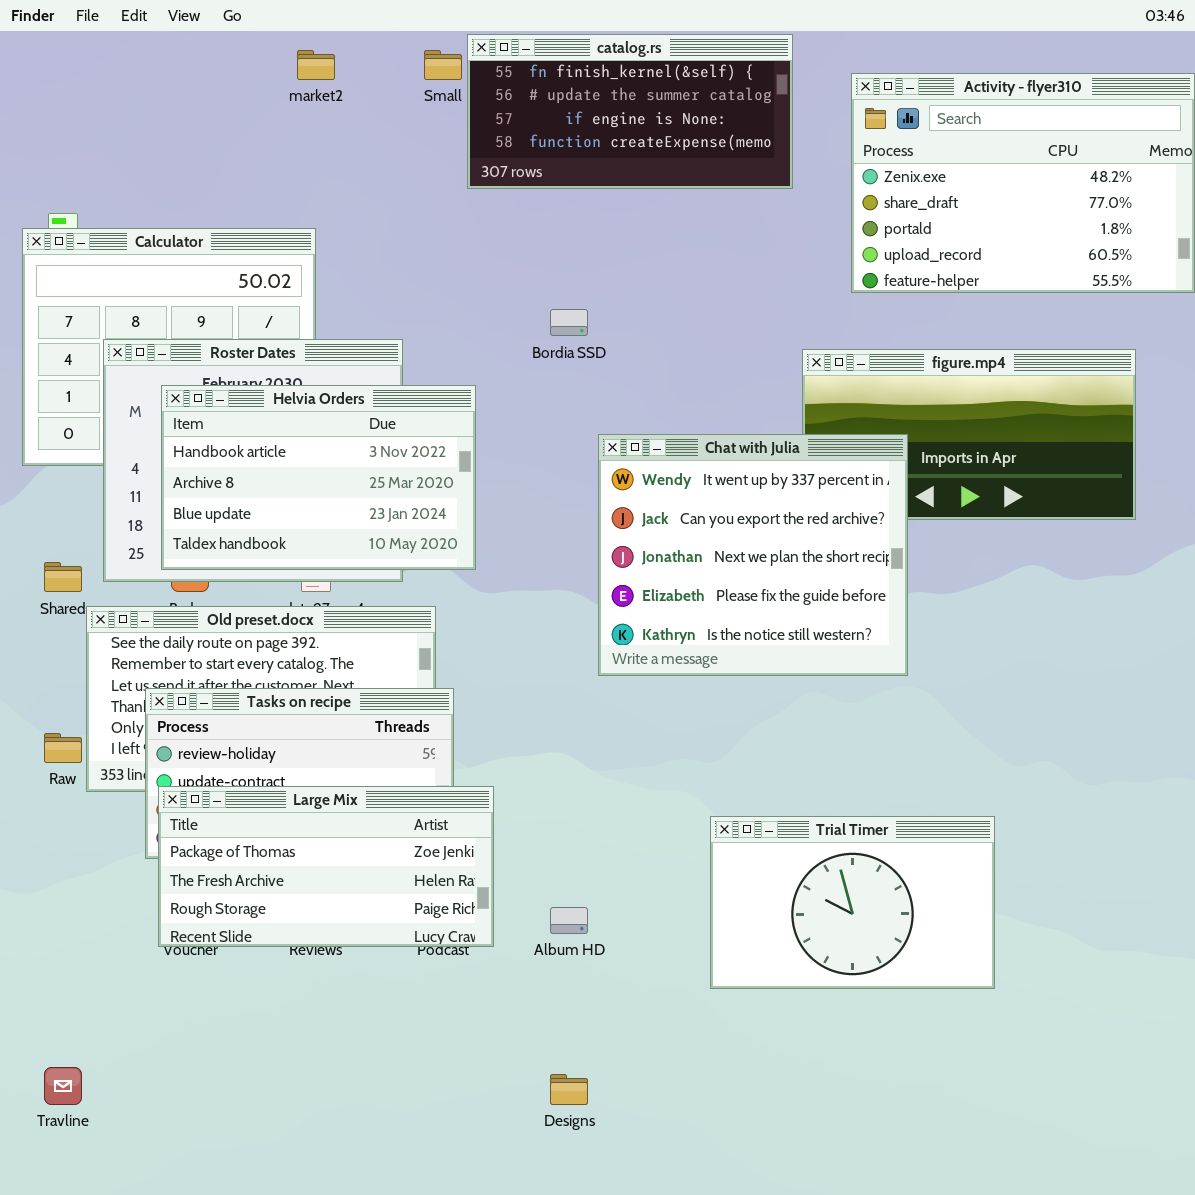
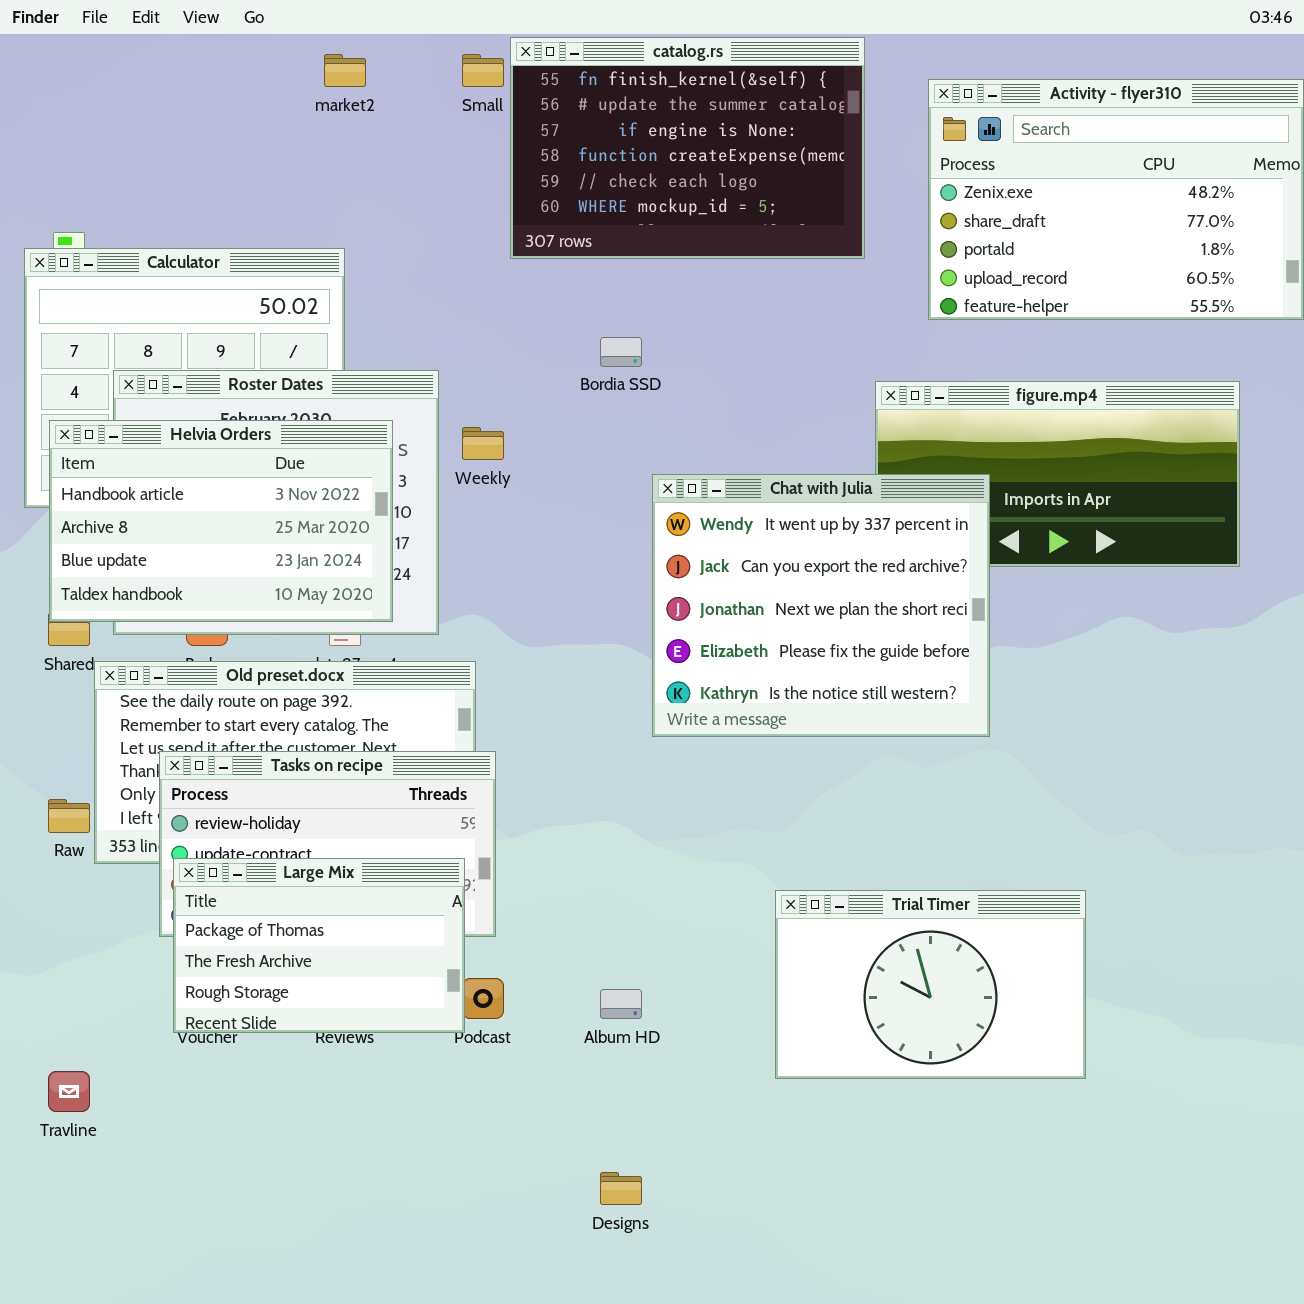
catalog.rs: [467,34,793,189] -> [510,37,865,259], resized
Helvia Orders: [161,385,476,570] -> [49,420,393,622], moved
Large Mix: [158,786,494,947] -> [173,858,465,1033], resized
Travline: [44,1067,82,1105] -> [48,1071,90,1112], moved

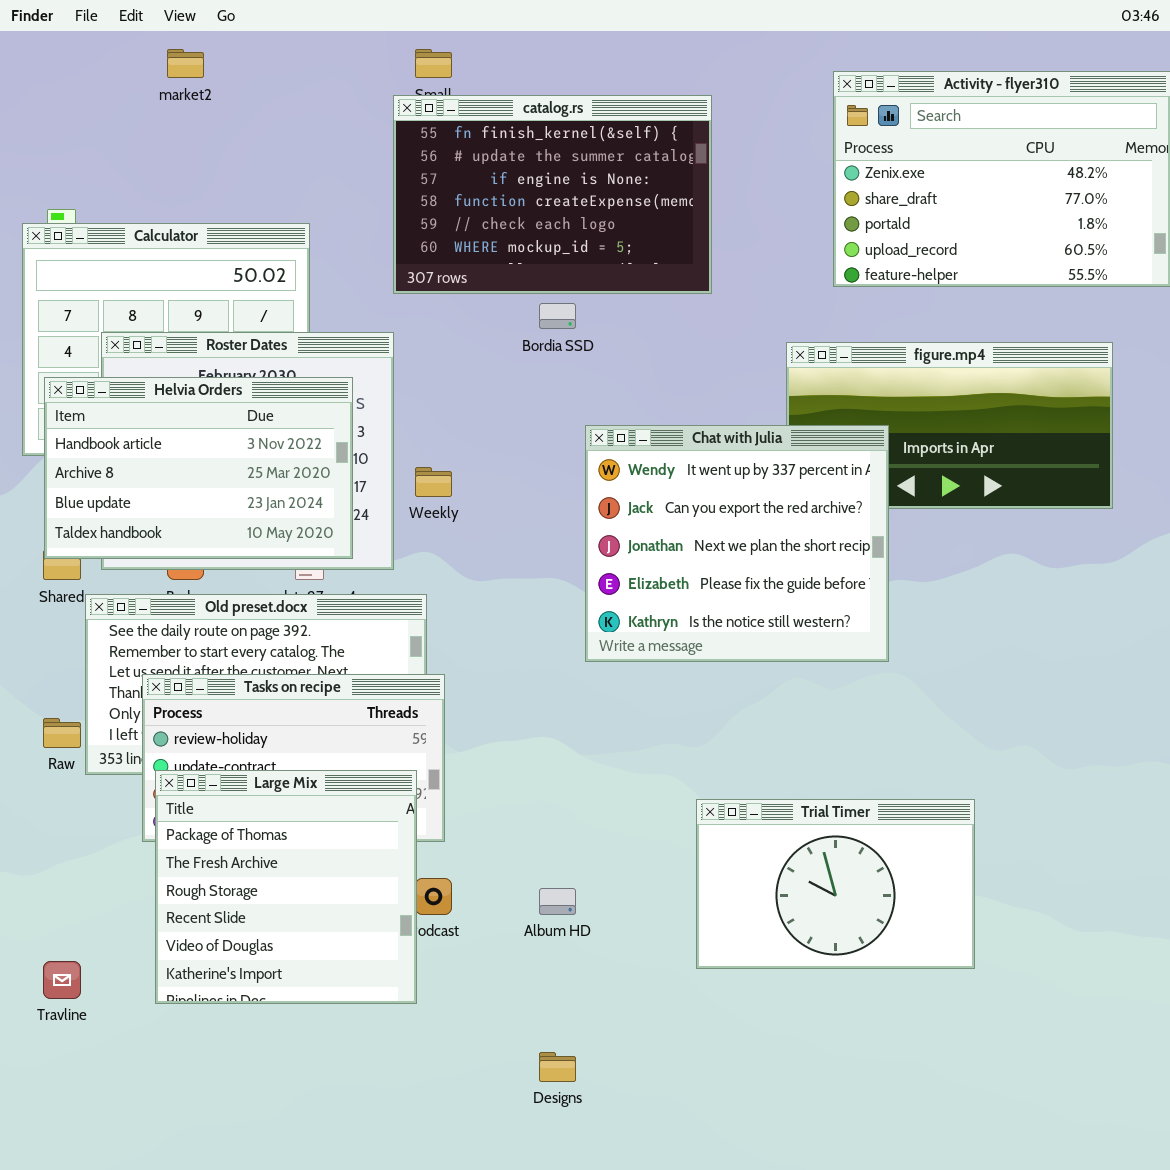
catalog.rs: [510,37,865,259] -> [393,95,712,294], moved
market2: [324,54,366,87] -> [167,49,204,78], moved
Weekly: [462,427,504,460] -> [415,467,452,497], moved
Large Mix: [173,858,465,1033] -> [155,770,417,1004], resized

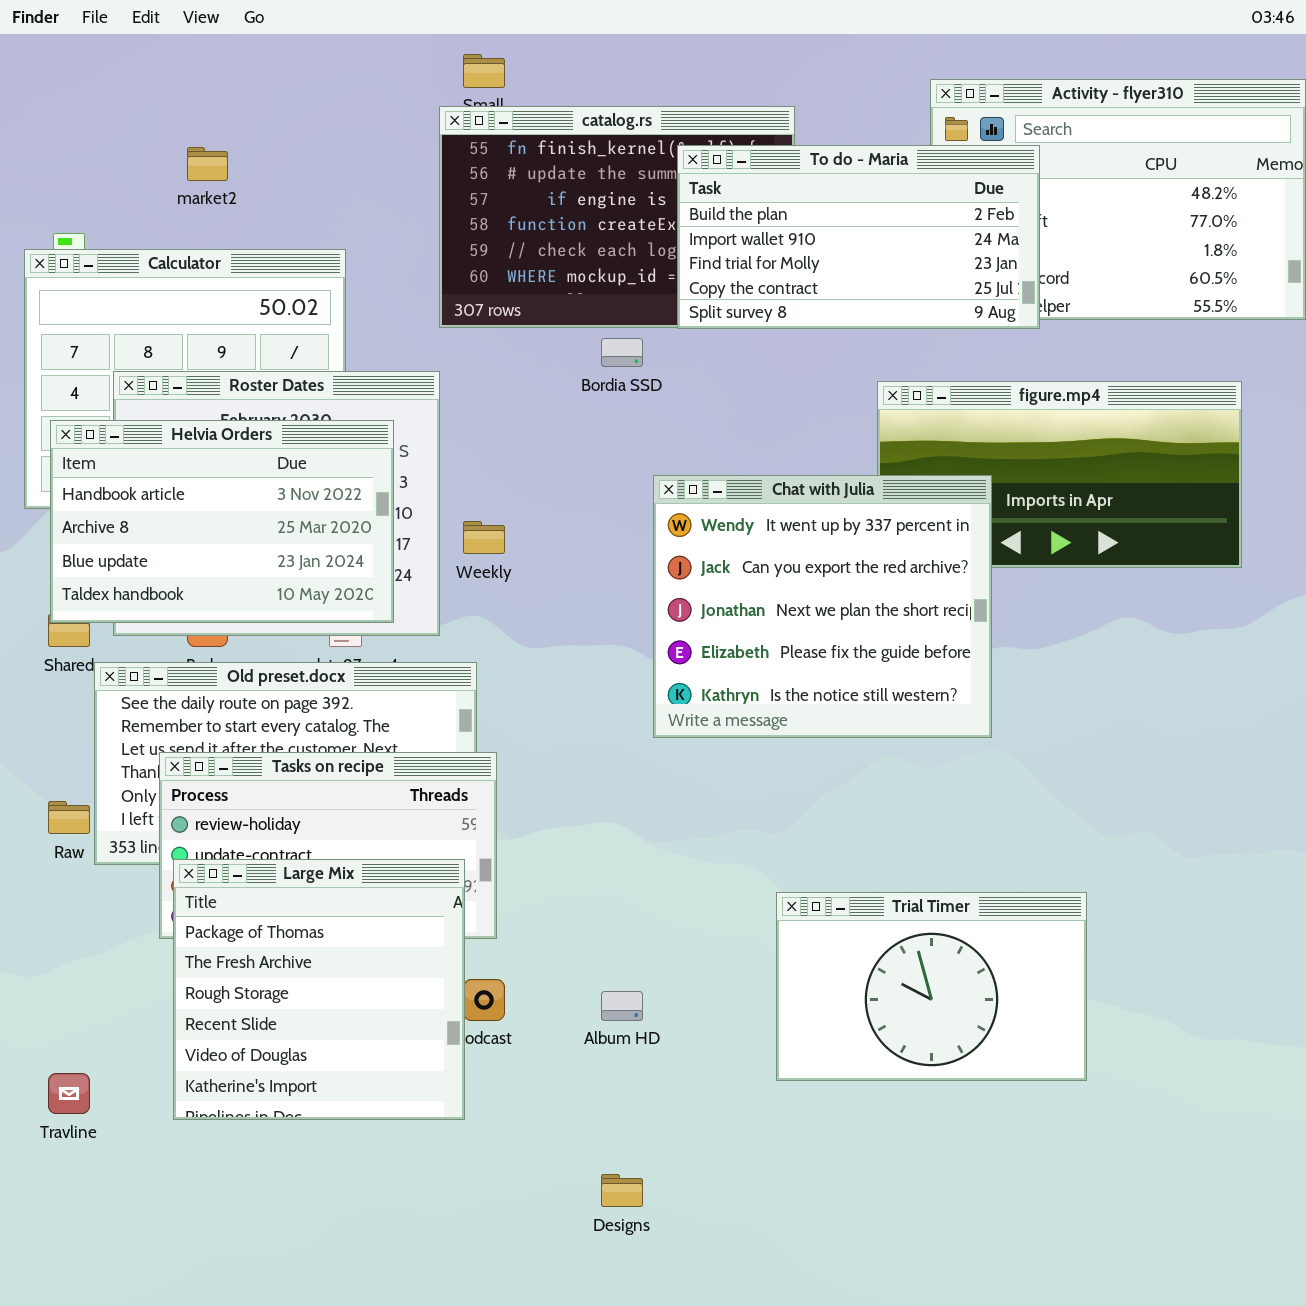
market2: [167,49,204,78] -> [187,147,228,181], moved
To do - Maria: none -> [677,145,1040,329], opened

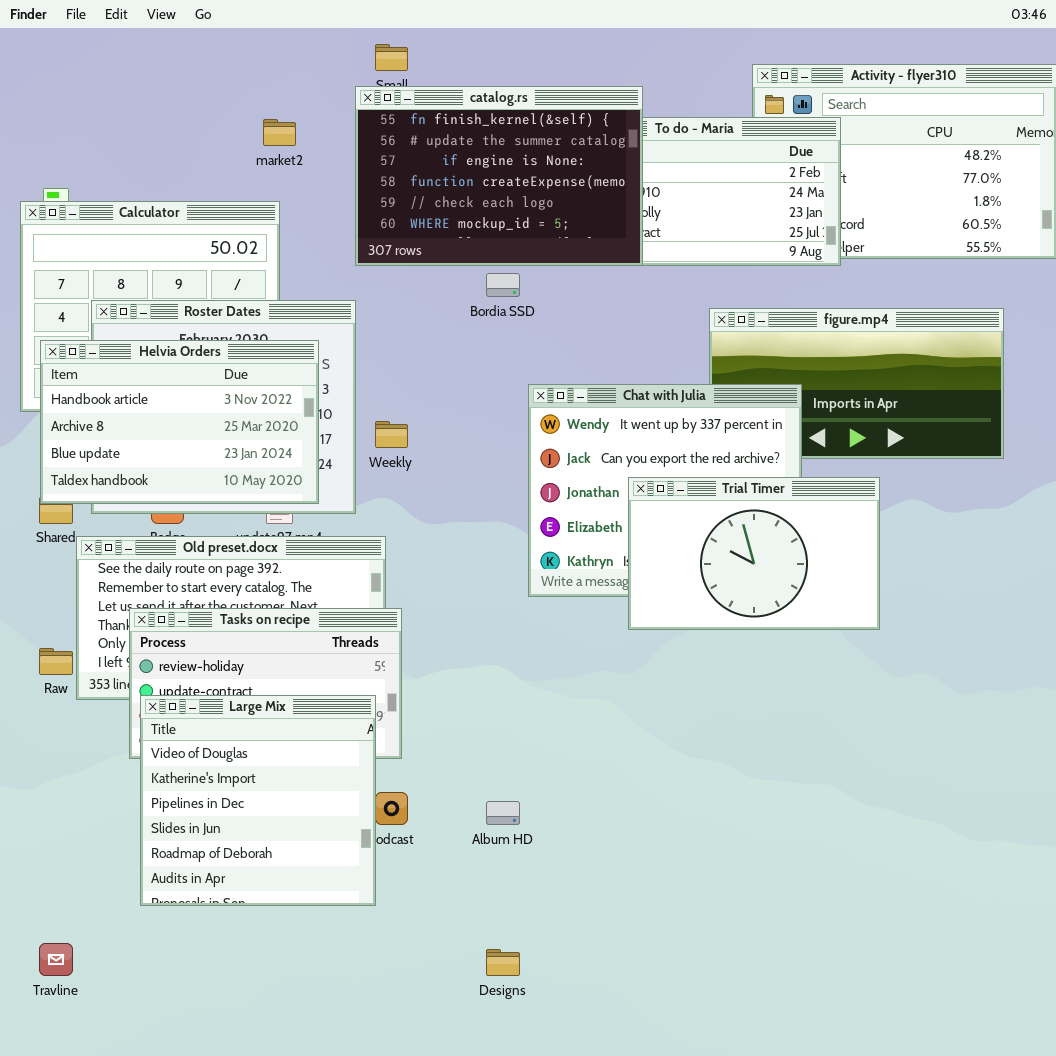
catalog.rs: [439,106,795,328] -> [355,86,643,266], raised
market2: [187,147,228,181] -> [263,119,296,146], moved
Large Mix: [173,859,465,1120] -> [140,695,376,906], scrolled down 4 rows
Trial Timer: [776,892,1087,1081] -> [628,477,880,630], moved
Travline: [48,1073,90,1114] -> [39,943,73,976], moved

